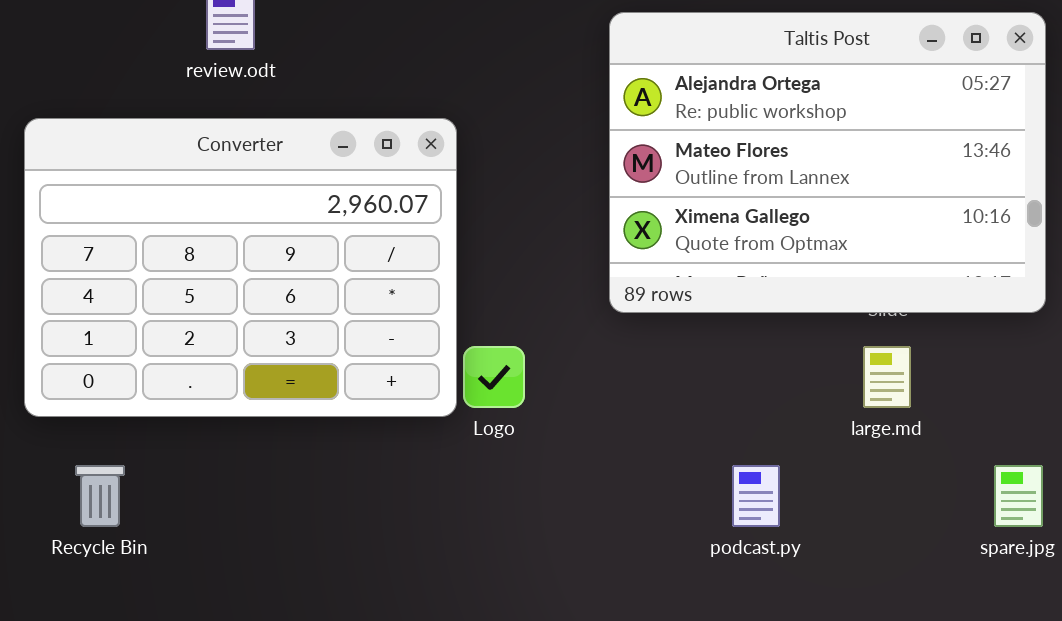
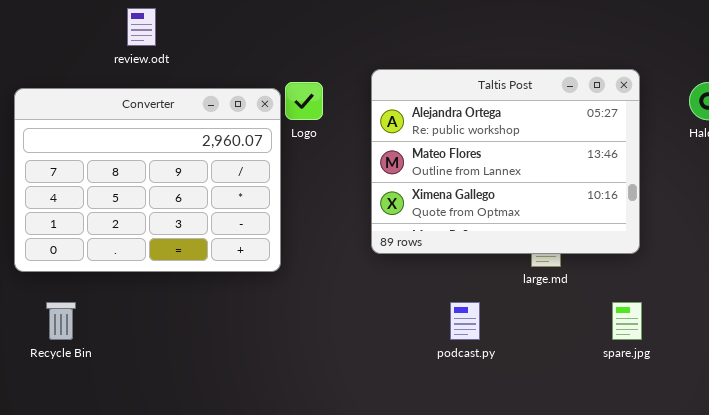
Taltis Post: [609,12,1046,313] -> [371,69,640,254], moved
Logo: [463,346,525,408] -> [285,82,323,120], moved

